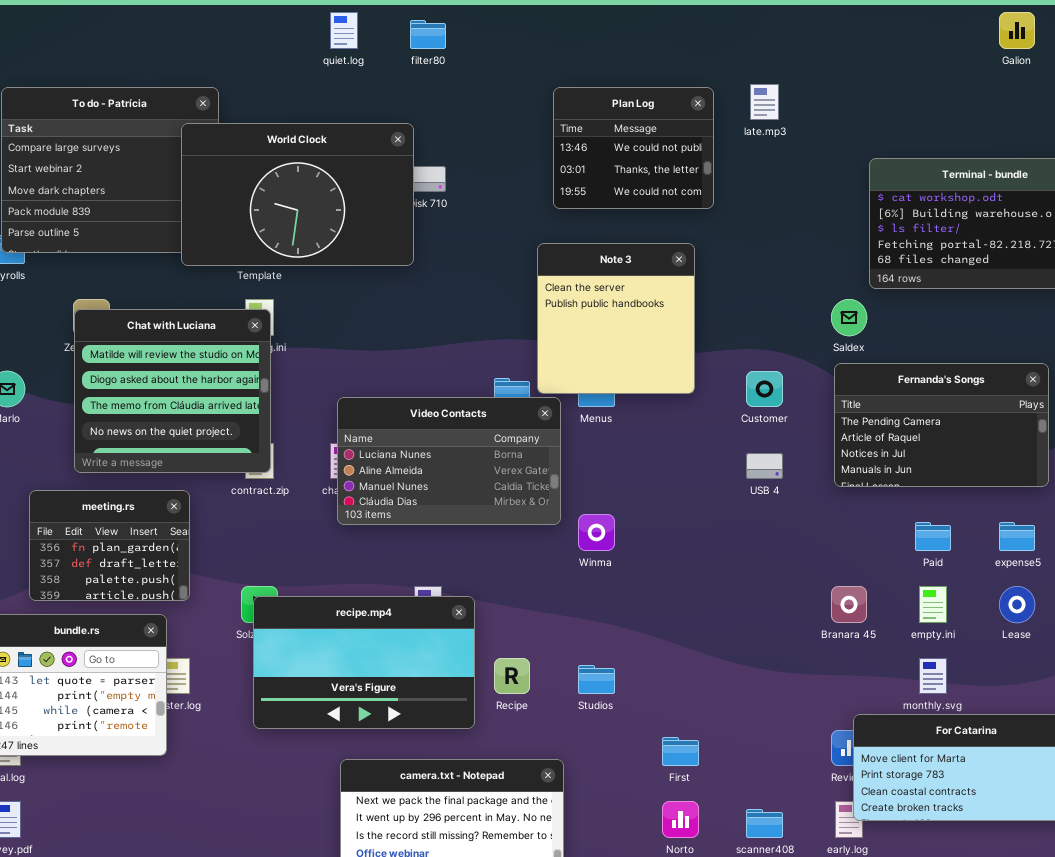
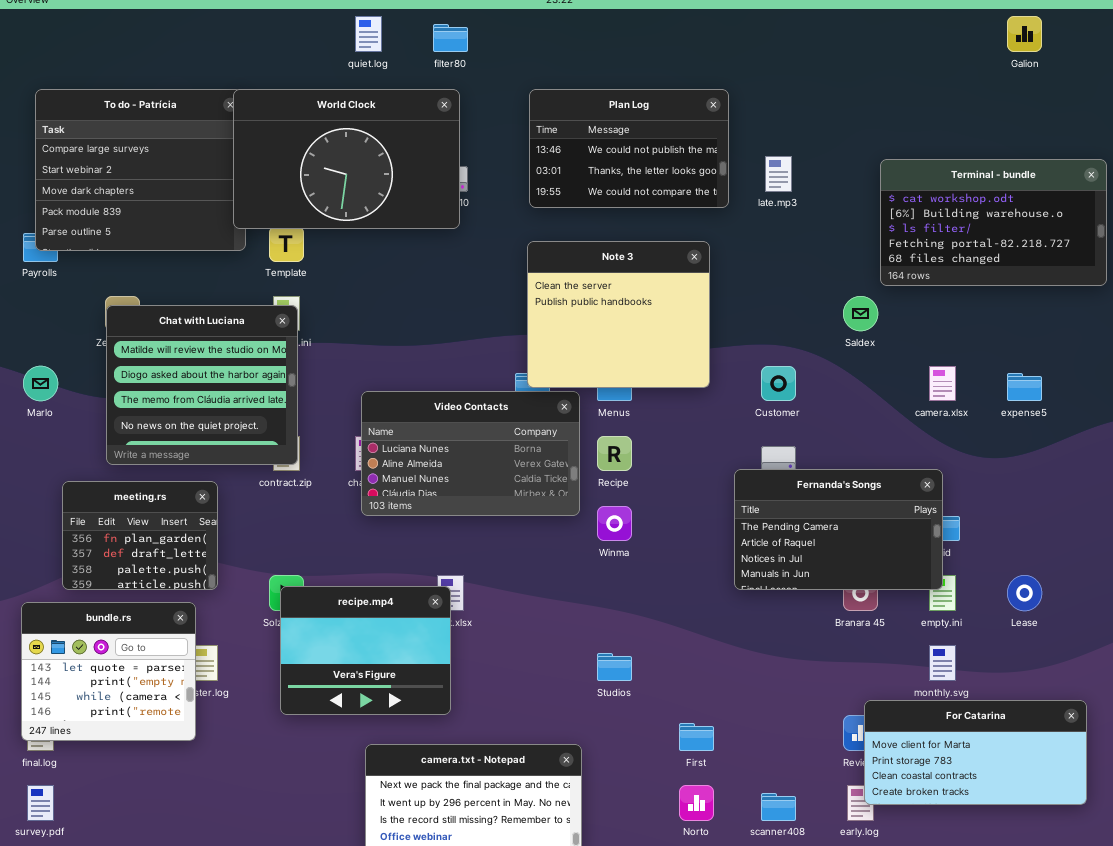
late.mp3: [750,84,779,120] -> [765,156,792,192], moved
Plan Log: [553,87,714,209] -> [529,89,729,208], resized
World Clock: [181,123,414,266] -> [233,89,460,229], moved
Note 3: [537,243,695,394] -> [527,241,710,388], resized
Fernanda's Songs: [834,363,1049,487] -> [734,469,943,590], moved
expense5: [999,522,1035,551] -> [1007,373,1042,401], moved
recipe.mp4: [253,596,475,729] -> [280,586,451,715], resized
Recipe: [494,658,530,694] -> [597,436,632,471], moved

